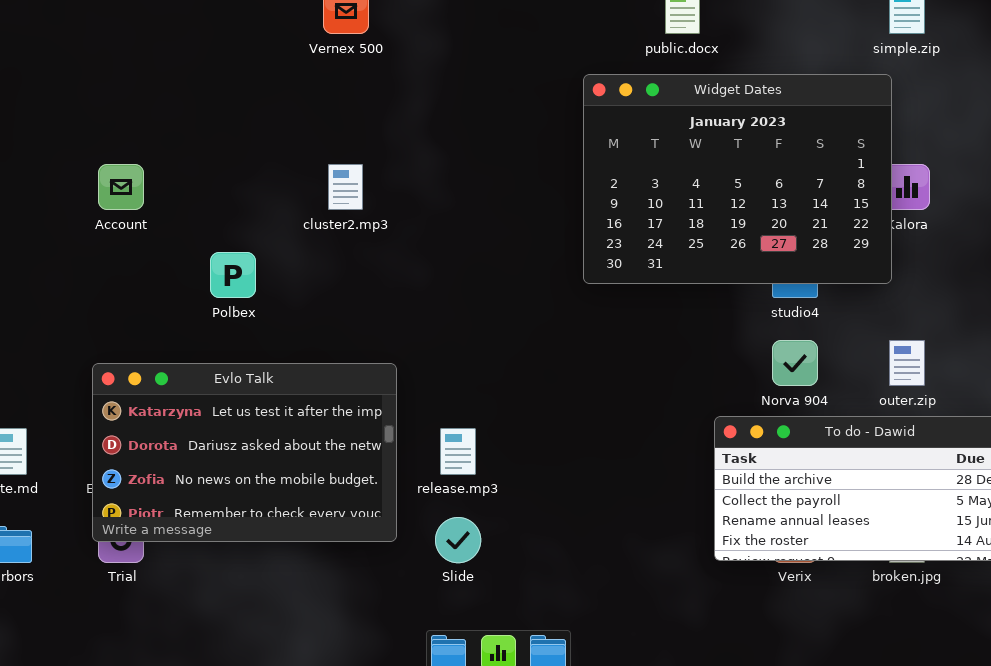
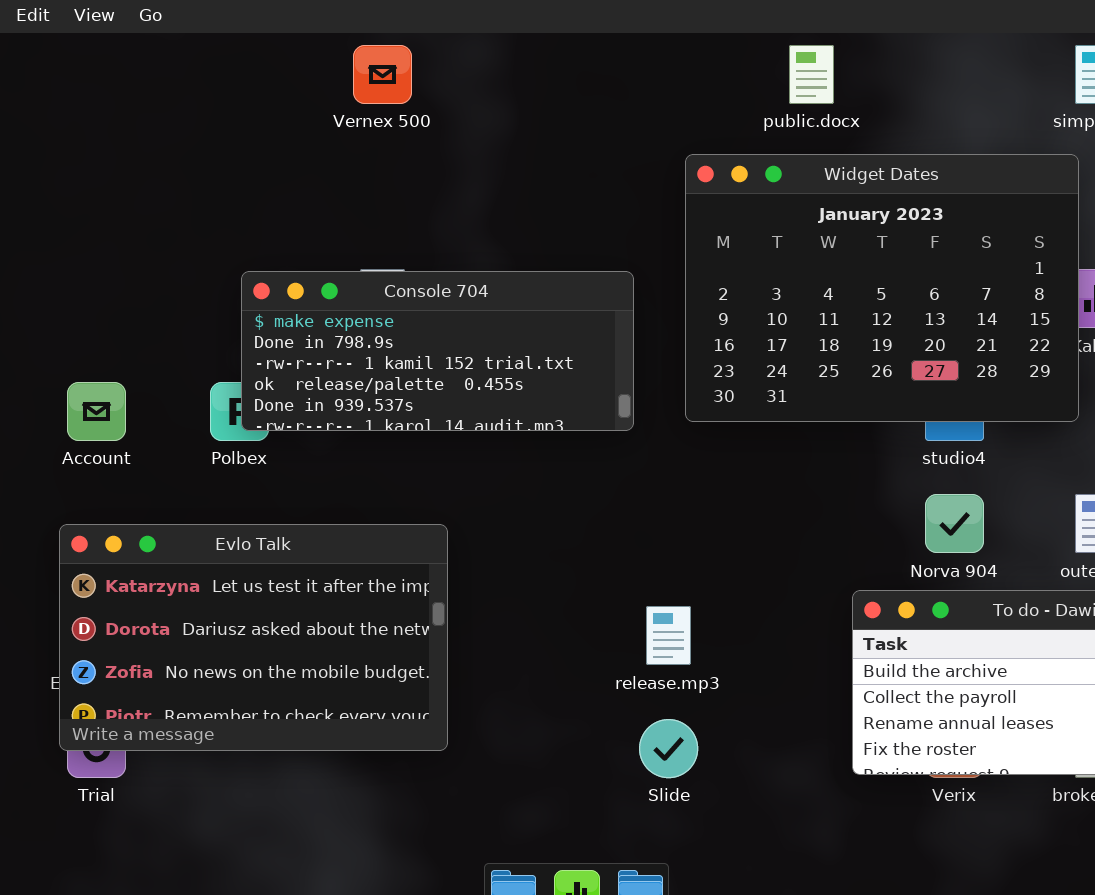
Account: [98,164,144,210] -> [67,382,126,441], moved
Console 704: none -> [241,271,634,431], opened
release.mp3: [440,428,476,475] -> [646,606,691,665], moved
Slide: [435,517,481,563] -> [639,719,698,778], moved

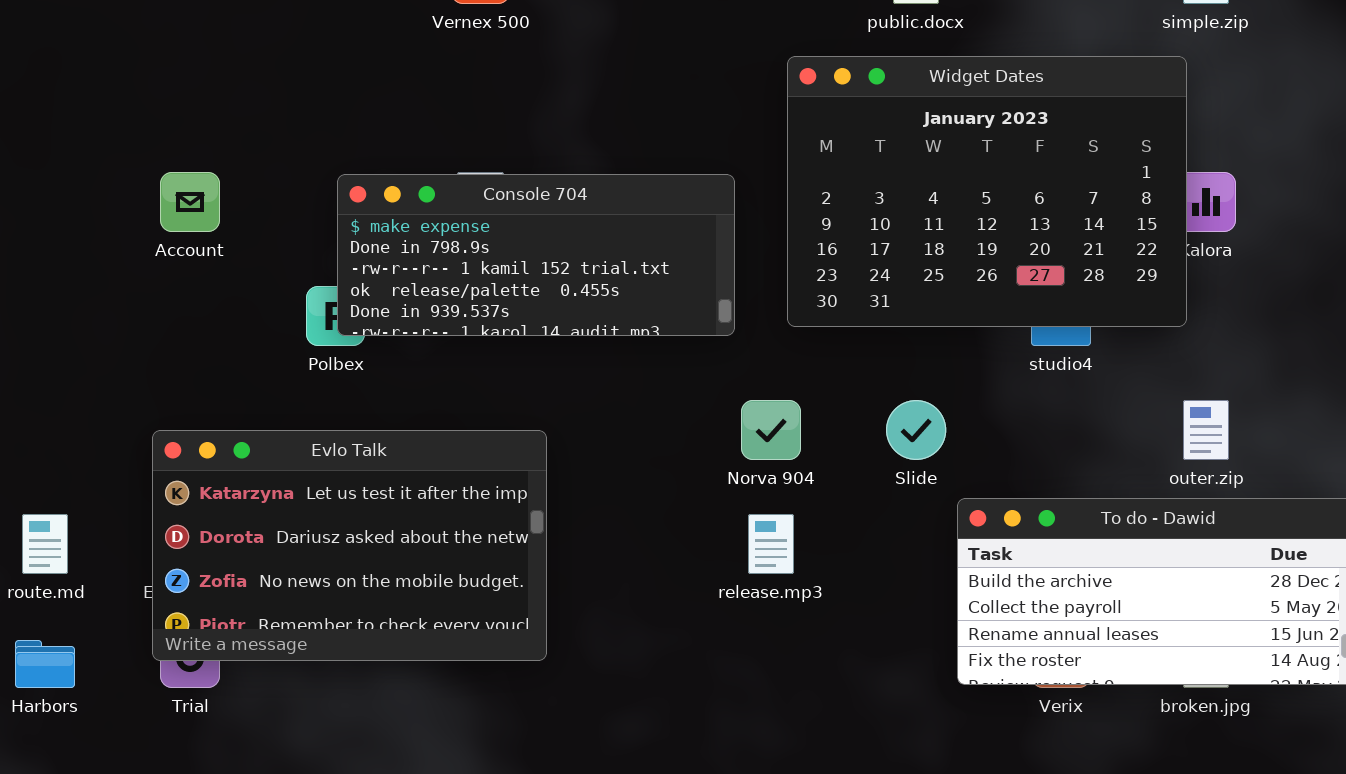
Account: [67,382,126,441] -> [160,172,220,232], moved
Norva 904: [925,494,984,553] -> [741,400,801,460], moved
Slide: [639,719,698,778] -> [886,400,946,460], moved

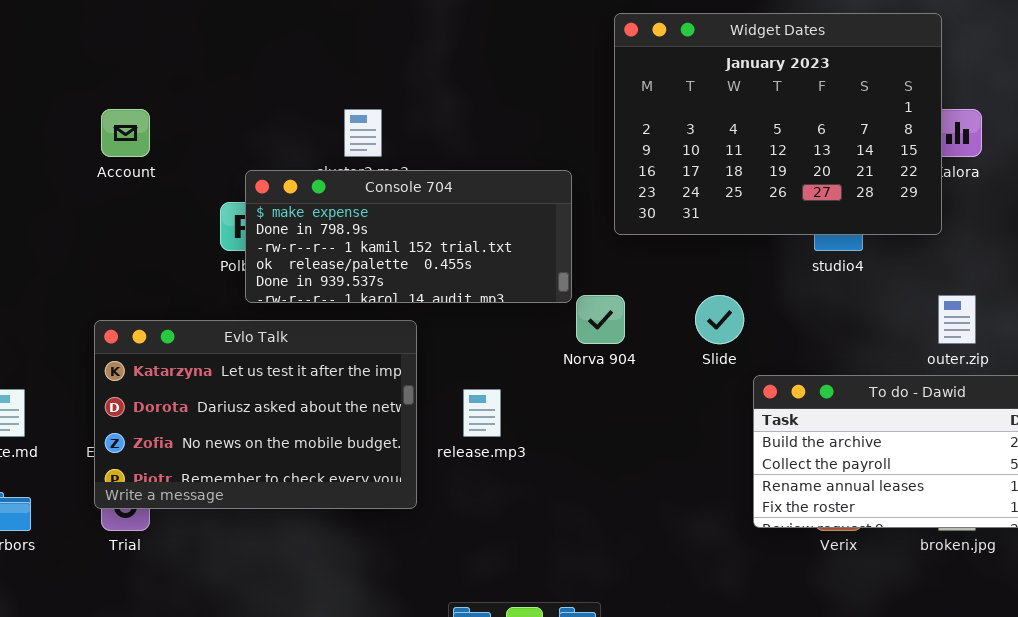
Console 704: [337,174,735,336] -> [245,170,572,303], moved
release.mp3: [748,514,794,574] -> [463,389,501,437], moved

